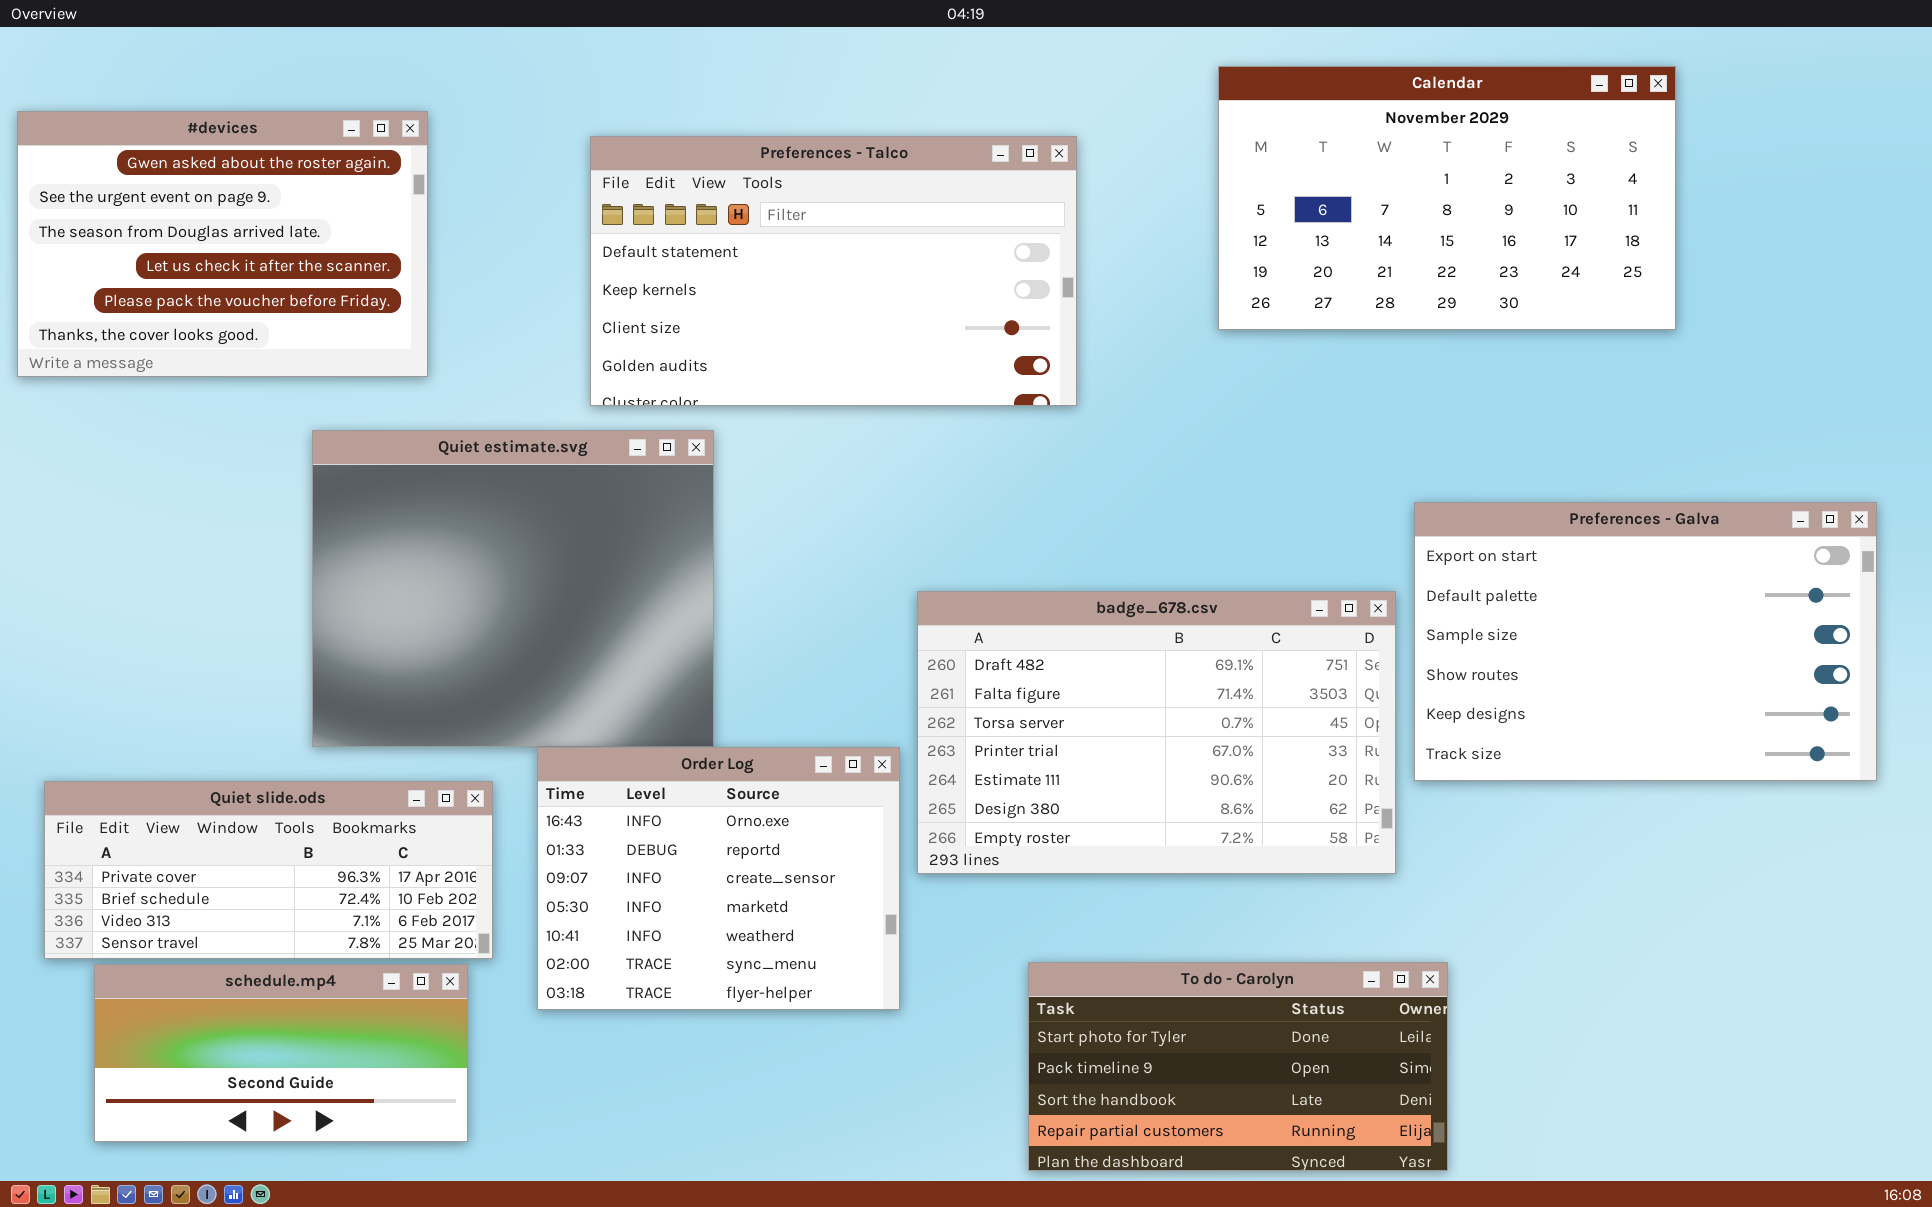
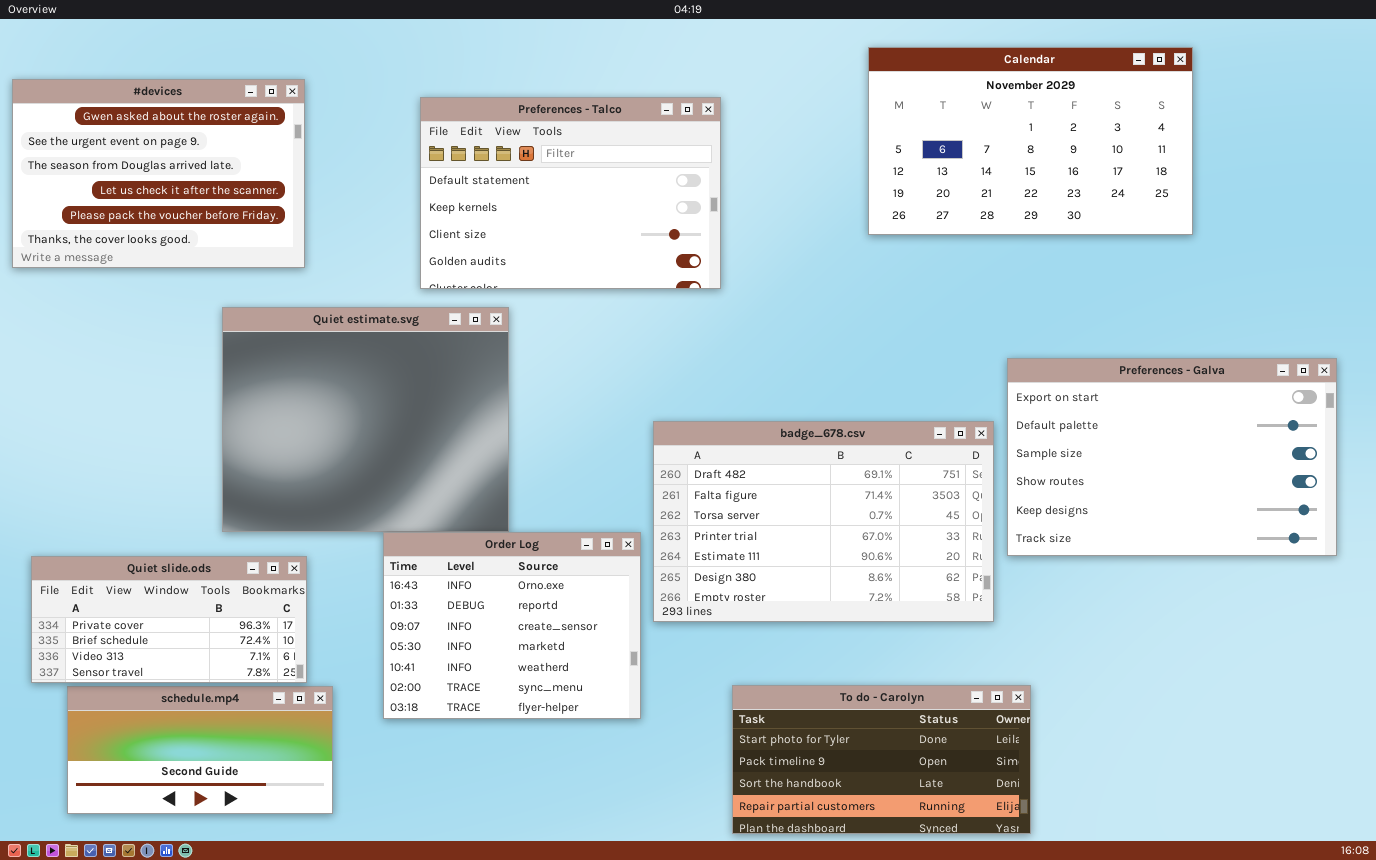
Preferences - Talco: [590,136,1077,406] -> [420,97,721,289], resized
Quiet slide.ods: [44,781,493,959] -> [31,556,307,683], resized

